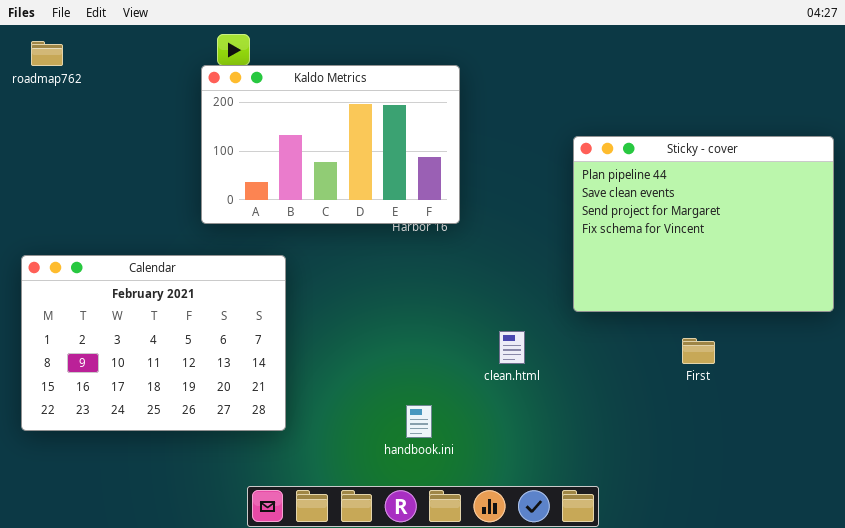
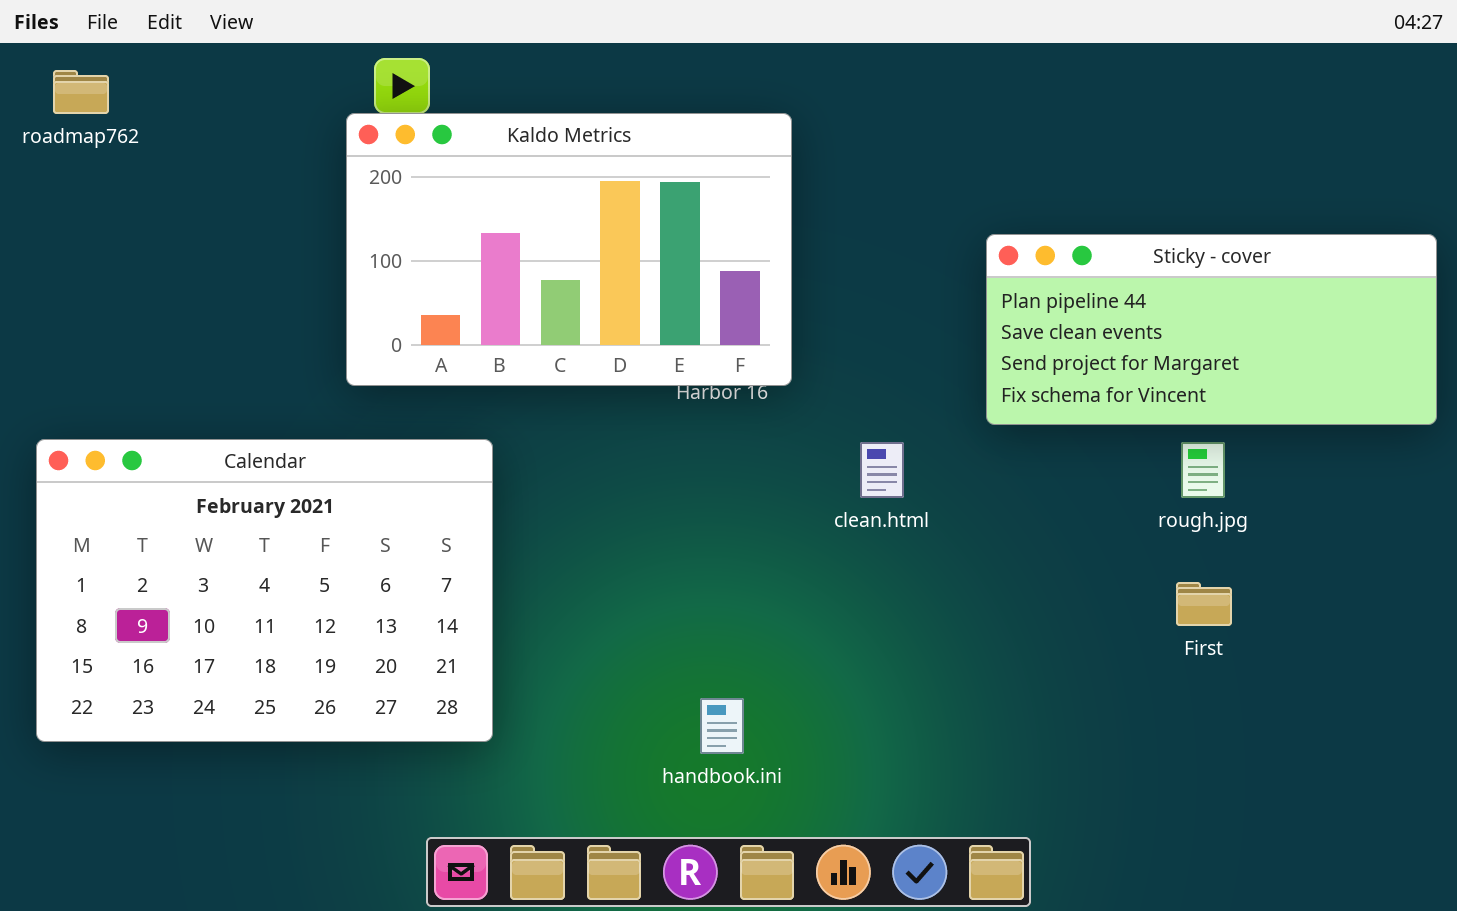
Sticky - cover: [573,136,834,312] -> [986,234,1437,425], resized
clean.html: [499,331,525,364] -> [860,442,904,498], moved

